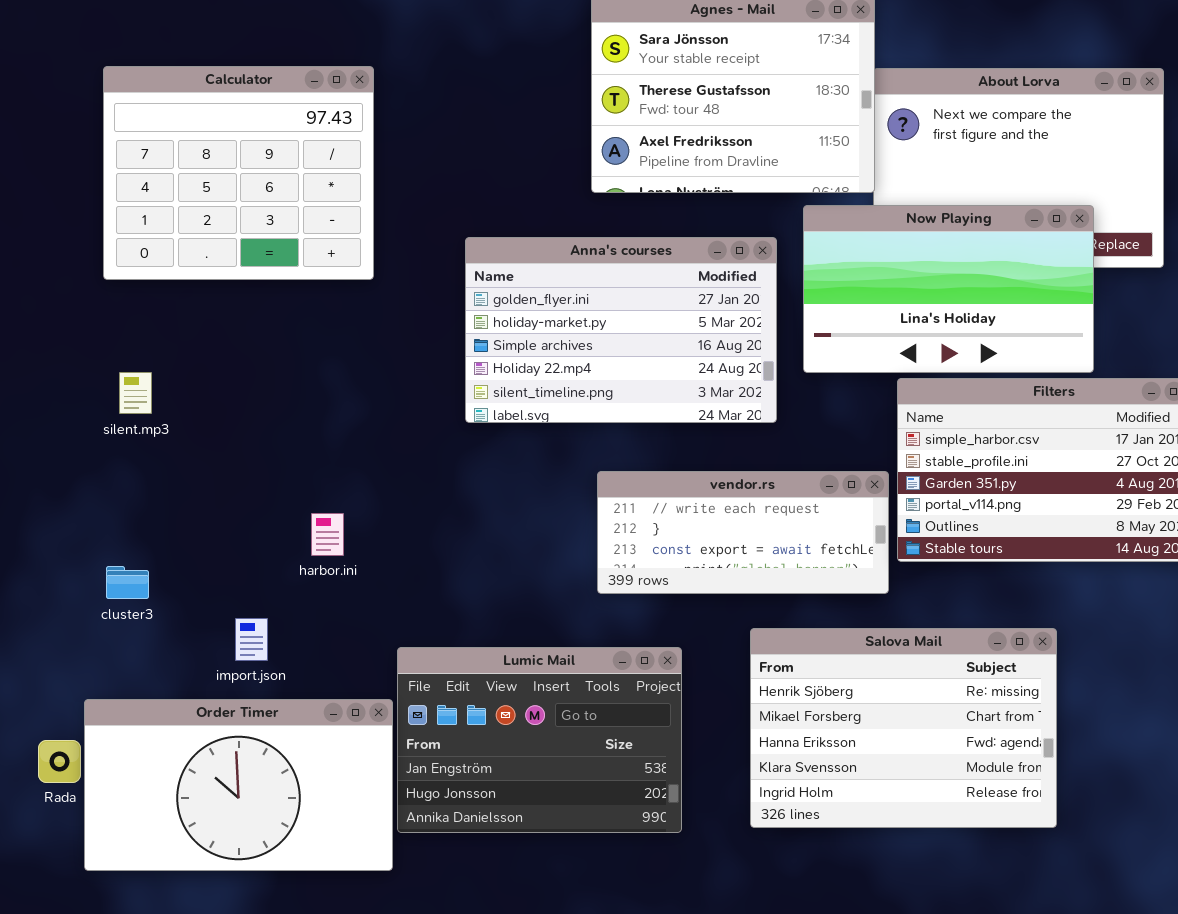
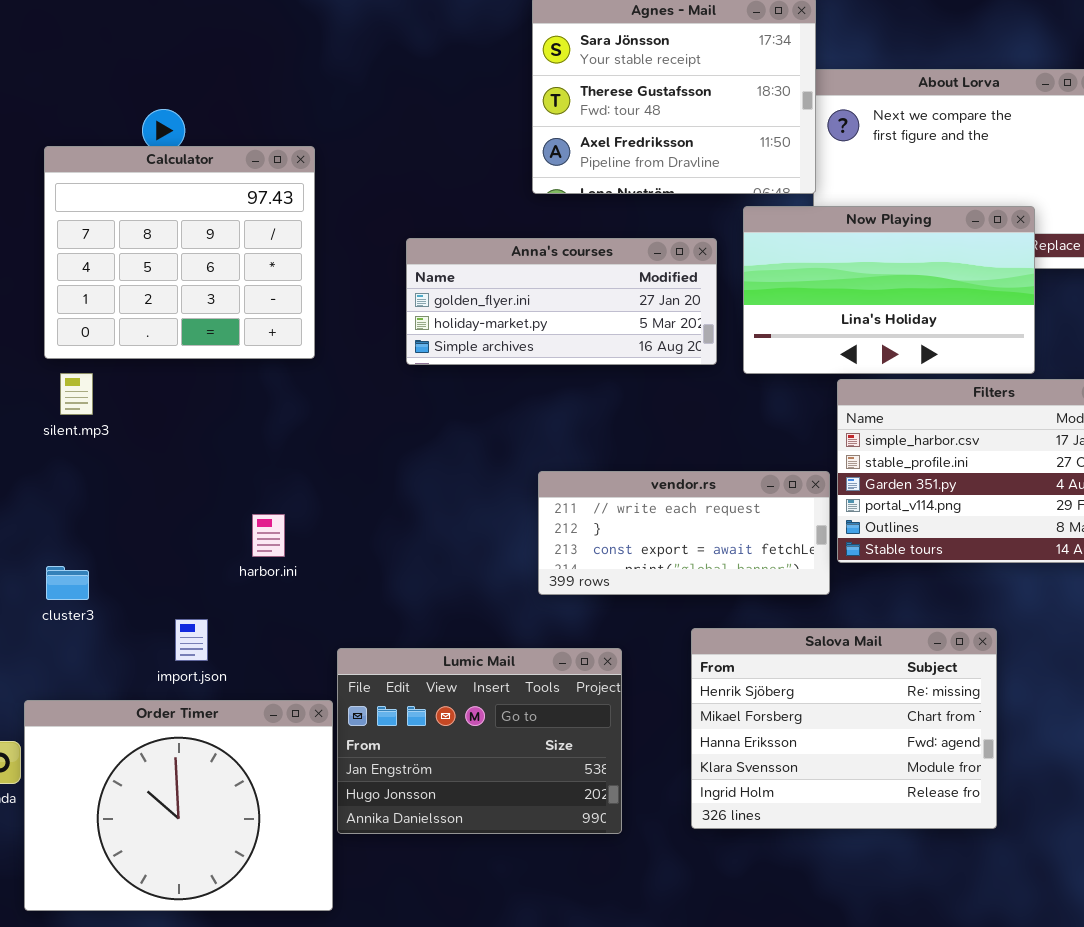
Calculator: [103,66,374,280] -> [44,146,315,359], moved
Anna's courses: [465,237,777,423] -> [406,238,717,365], resized
Order Timer: [84,699,393,871] -> [24,700,333,911], resized

